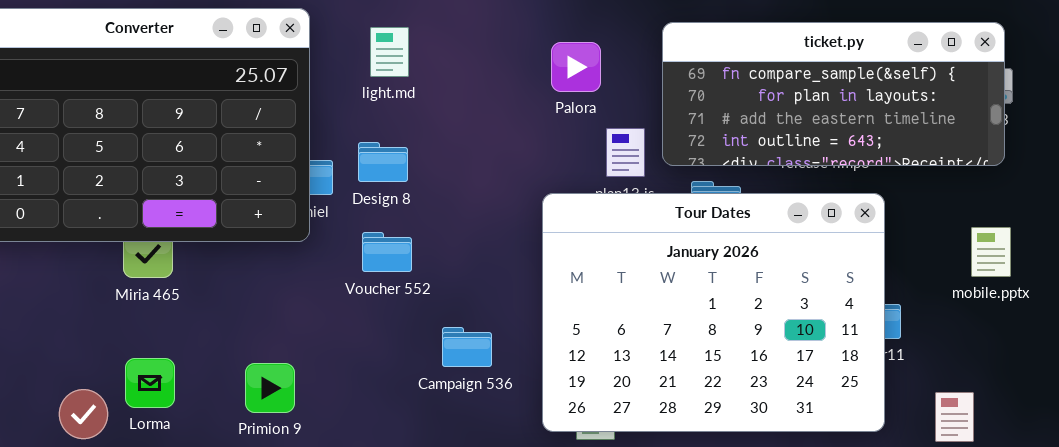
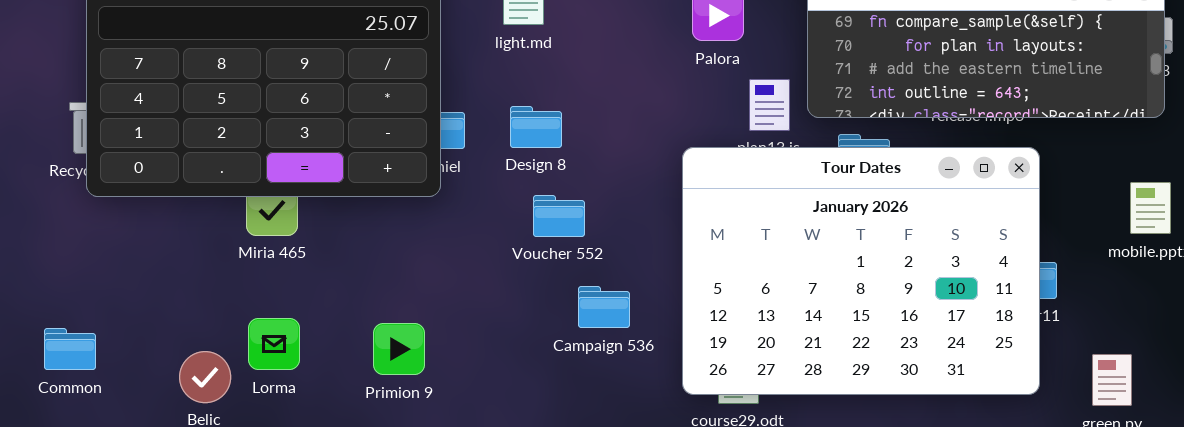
Design 8: [358,142,408,182] -> [510,106,562,148], moved
Voucher 552: [362,232,412,272] -> [533,195,585,237], moved

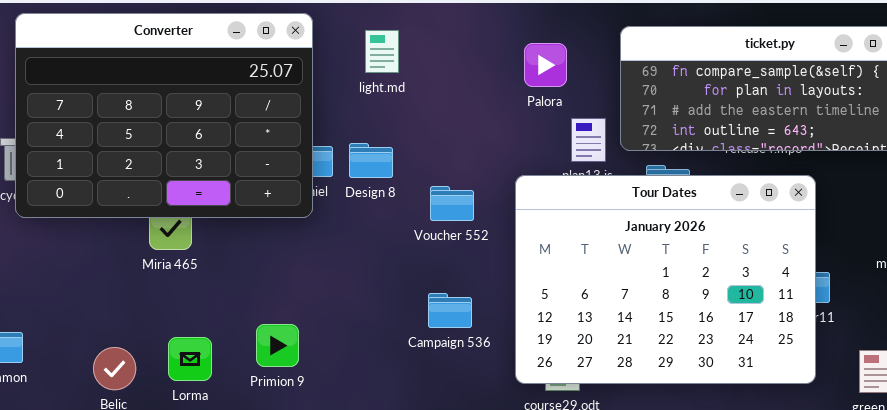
Design 8: [510,106,562,148] -> [349,143,393,178], moved
Voucher 552: [533,195,585,237] -> [430,186,474,221], moved
Lorma: [248,318,300,370] -> [168,337,212,381], moved

